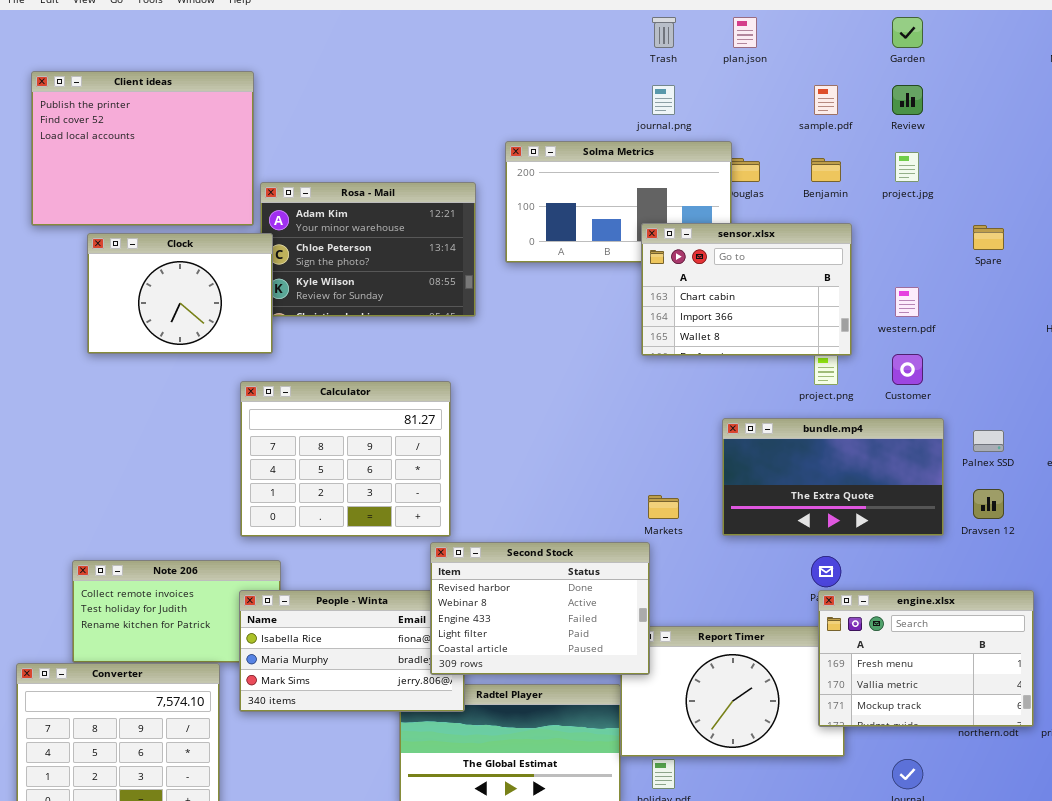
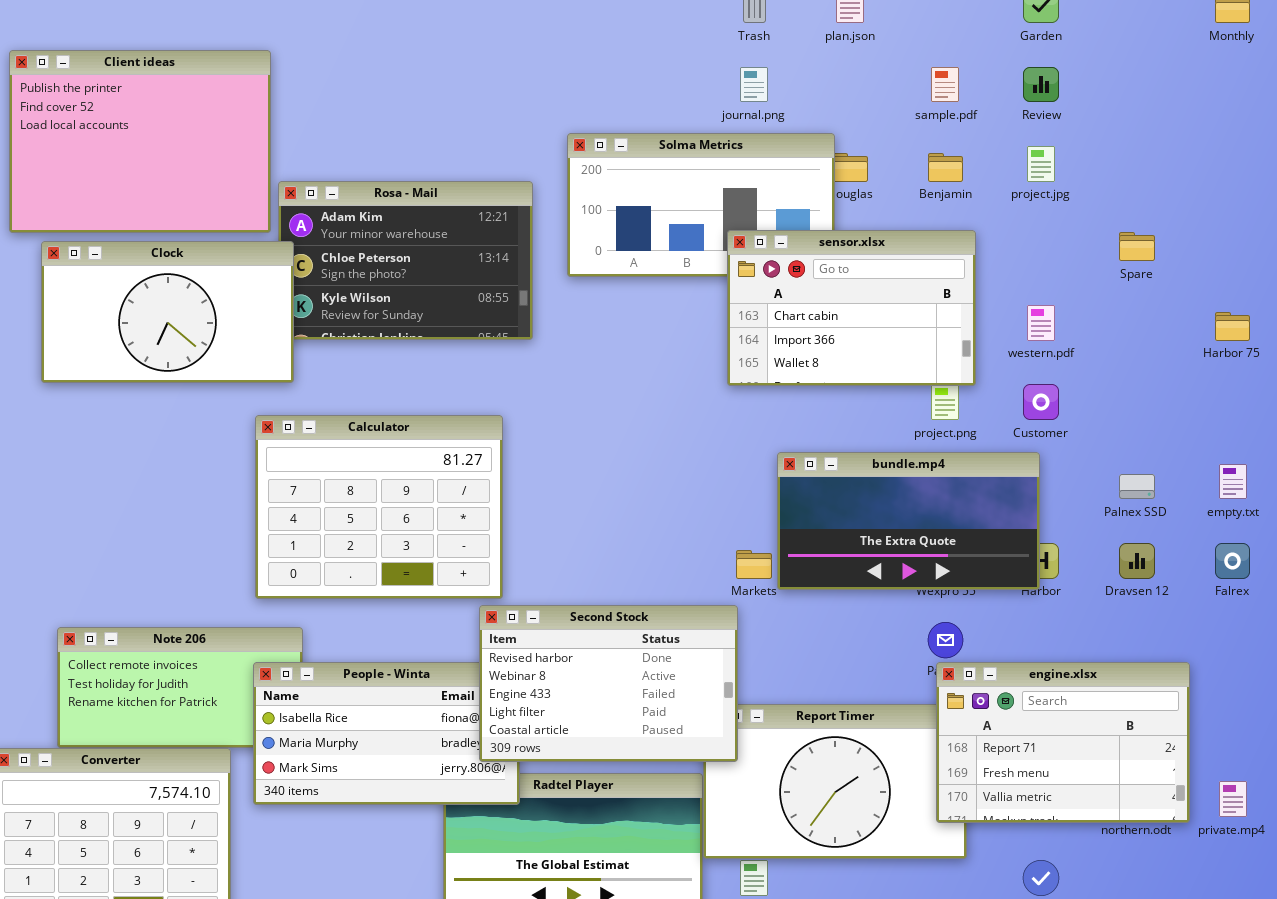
Clock: [87,233,273,354] -> [41,241,294,383], resized
bundle.mp4: [722,418,944,536] -> [777,452,1040,590], moved
engine.xlsx: [818,590,1034,727] -> [936,662,1190,823], scrolled up 1 row

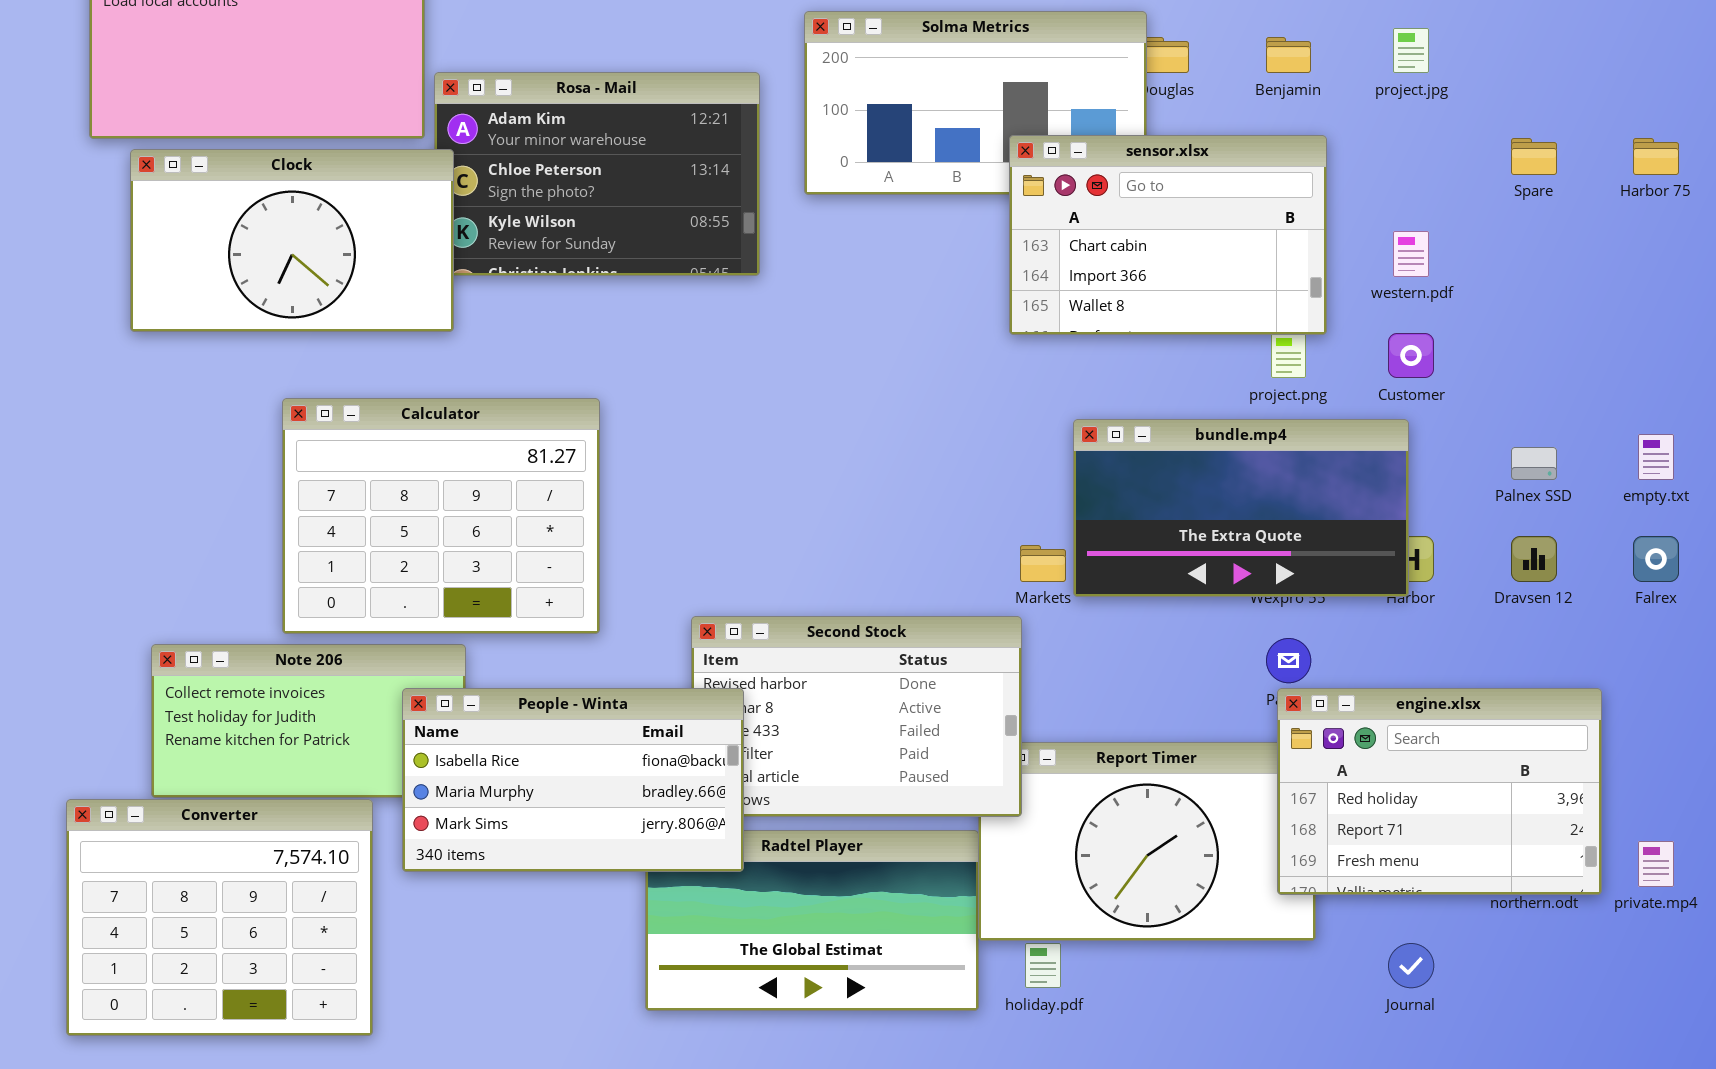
Harbor 75: [1215,312,1250,341] -> [1633,138,1679,175], moved
Calculator: [255,415,503,599] -> [282,398,600,634], moved
People - Winta: [253,662,520,805] -> [402,688,744,872], raised
engine.xlsx: [936,662,1190,823] -> [1277,688,1602,895], scrolled up 1 row

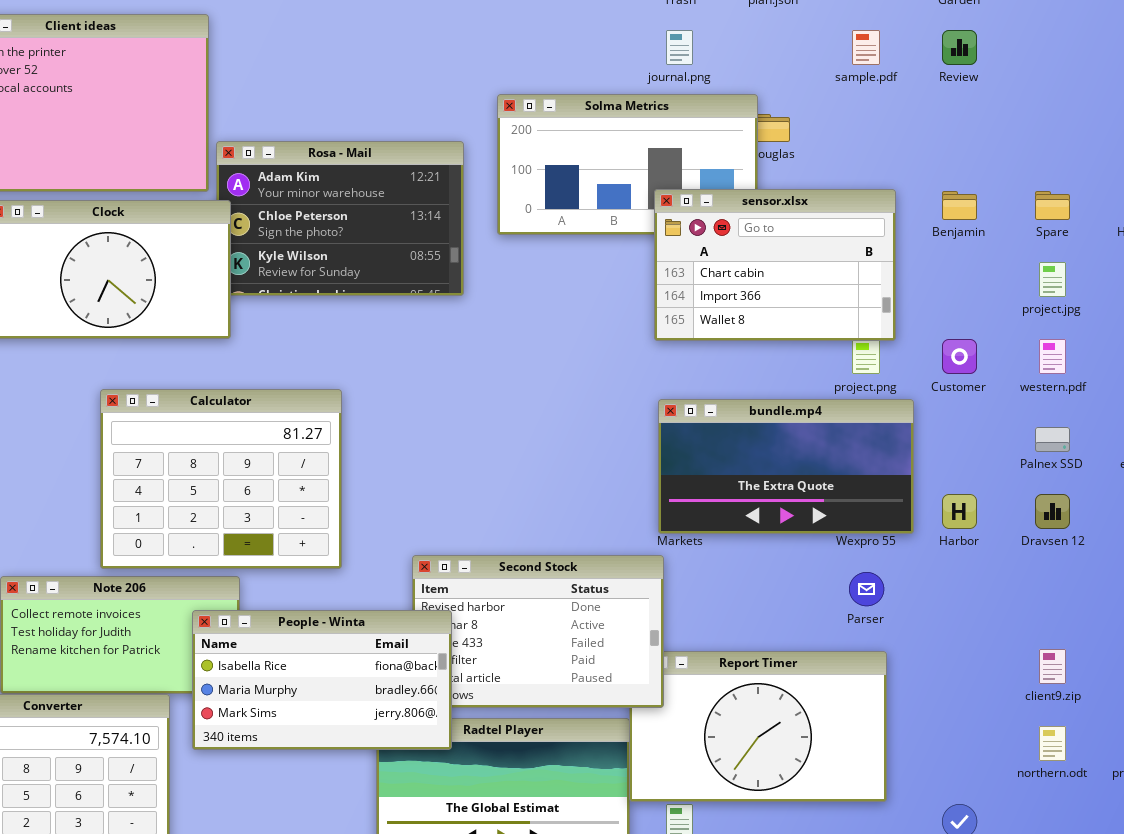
project.jpg: [1393,28,1429,73] -> [1039,262,1066,297], moved
Benjamin: [1266,37,1311,73] -> [942,191,977,220], moved
western.pdf: [1393,231,1429,277] -> [1039,339,1066,374], moved
bundle.mp4: [1073,419,1409,597] -> [658,399,914,534], moved
engine.xlsx: [1277,688,1602,895] -> none, closed

